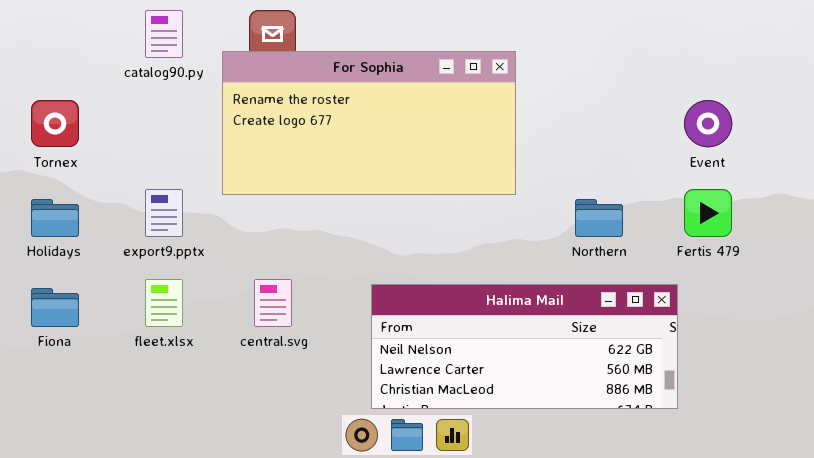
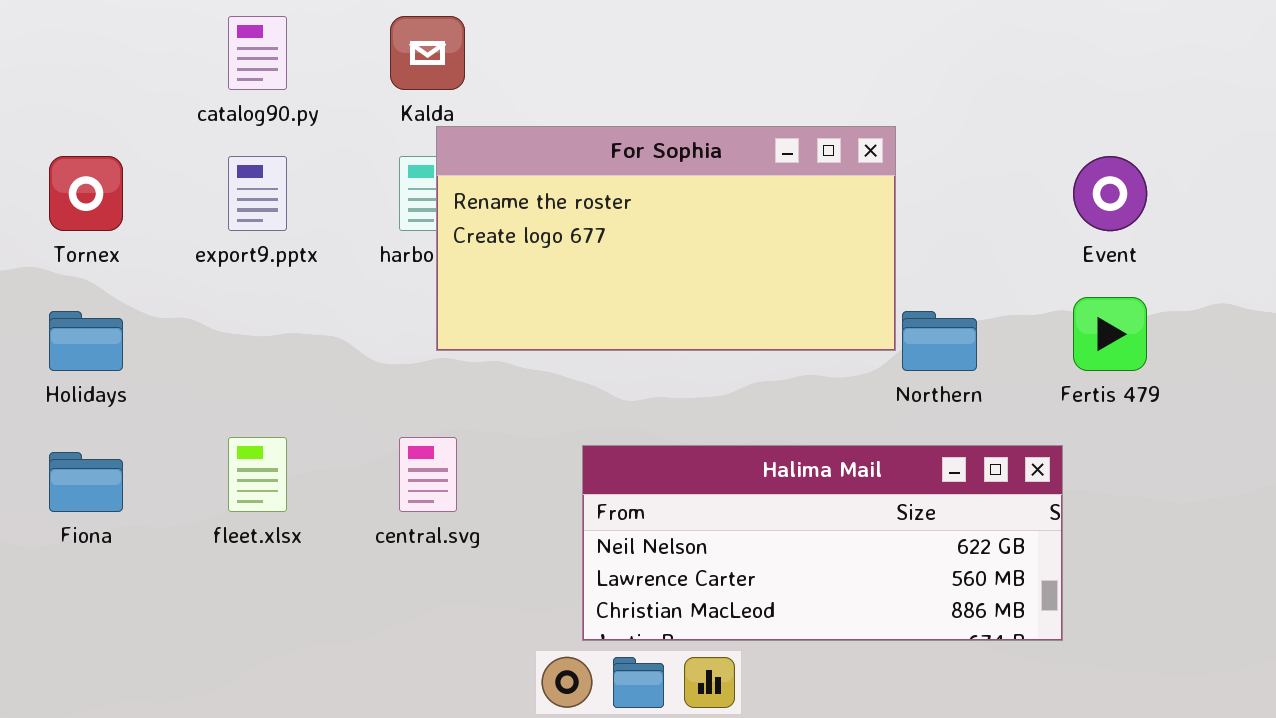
For Sophia: [222,51,516,195] -> [436,126,896,351], moved
export9.pptx: [145,189,183,237] -> [228,156,287,231], moved

